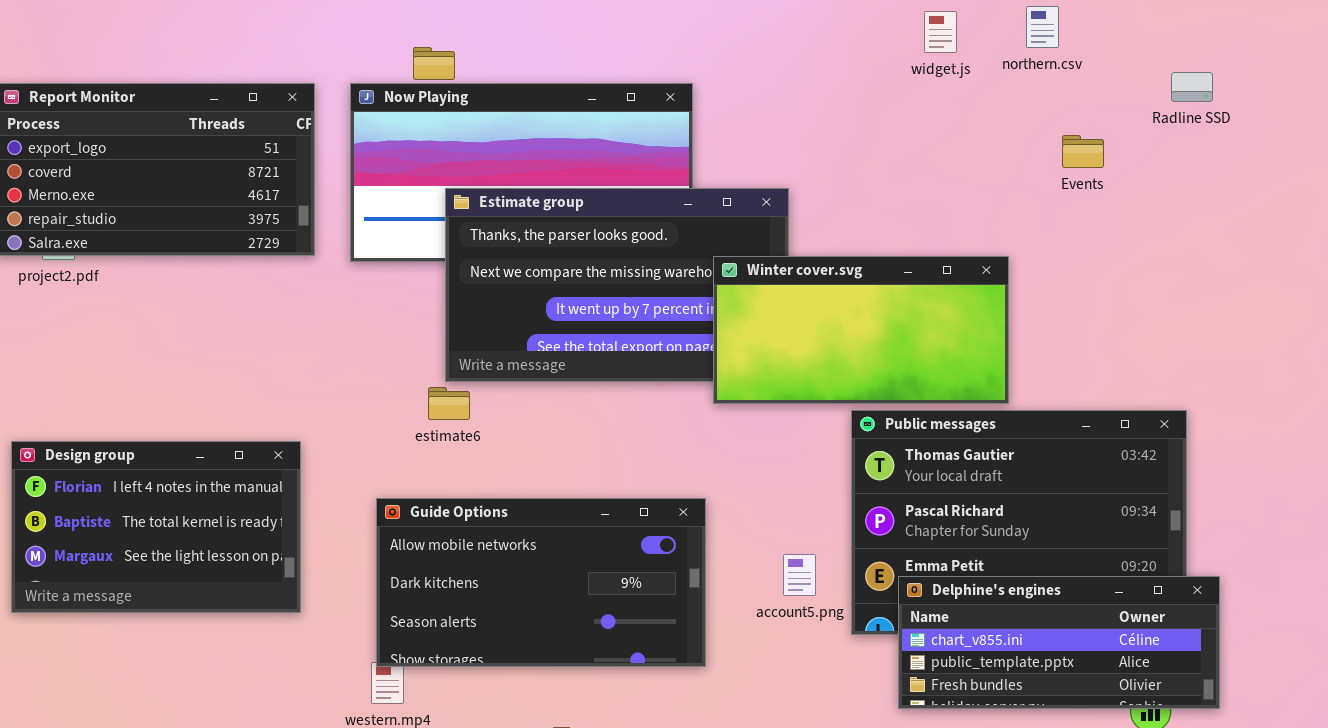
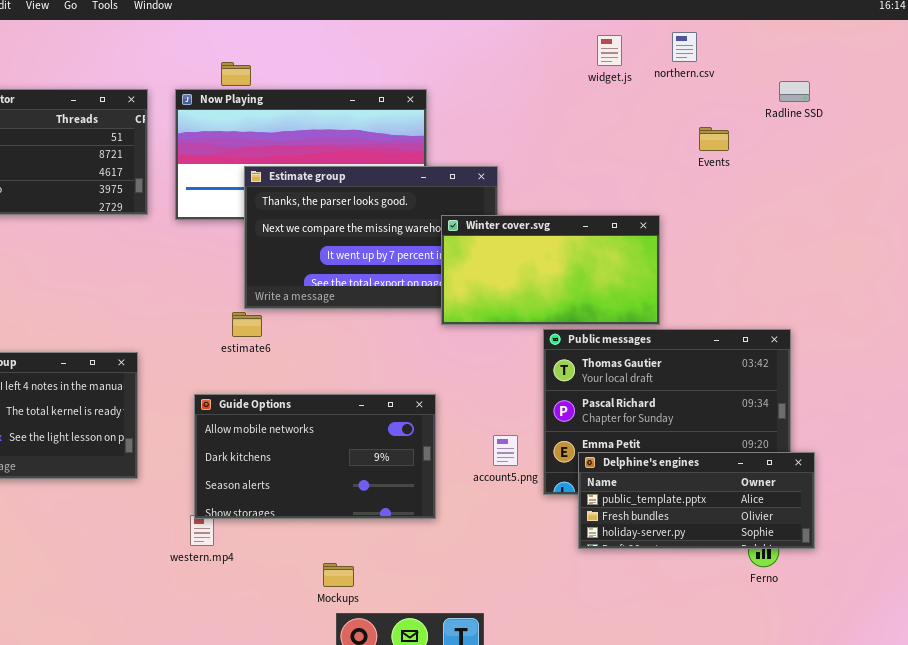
Delphine's engines: [898,576,1220,709] -> [578,452,815,549], scrolled down 1 row

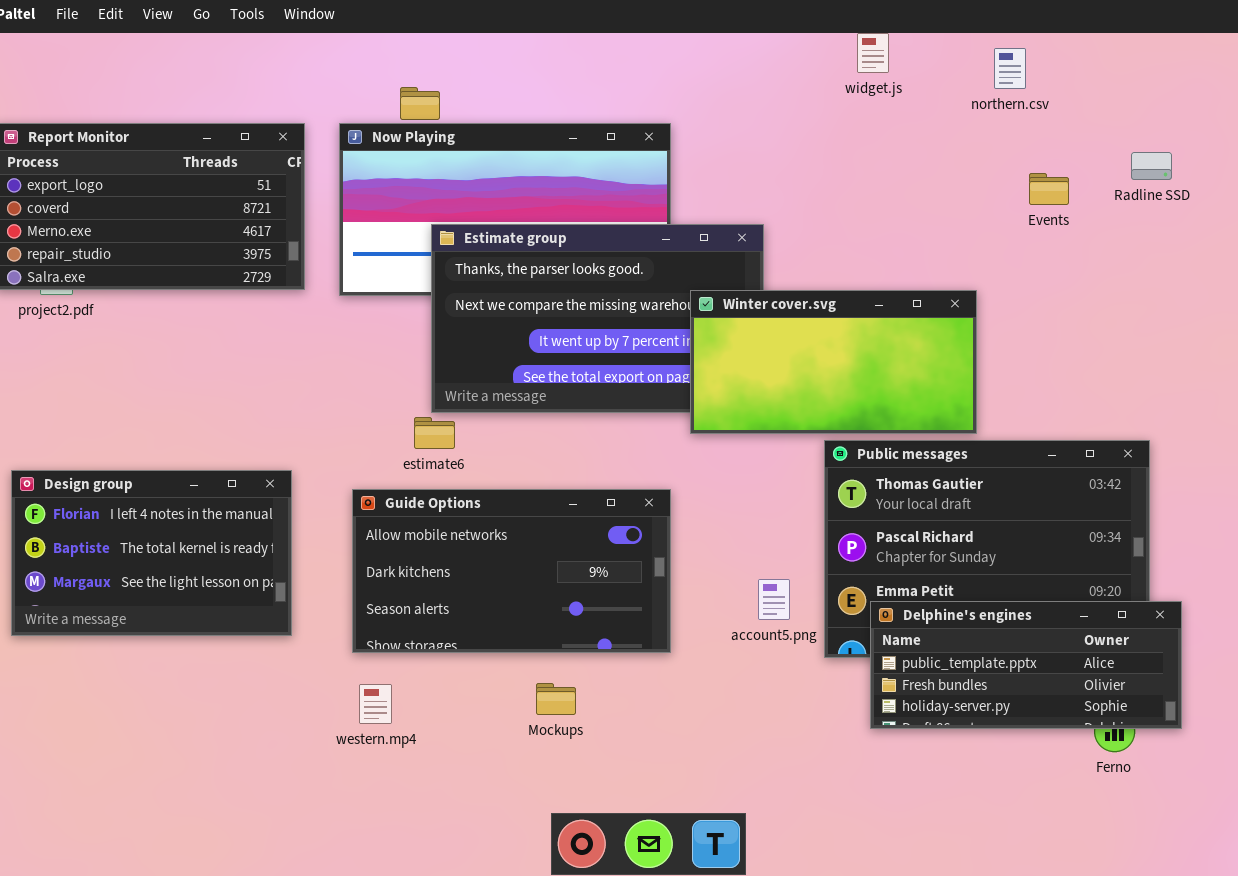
widget.js: [597,35,622,66] -> [857,33,889,73], moved
Radline SSD: [779,81,810,102] -> [1131,152,1172,180], moved
Guide Options: [194,394,436,519] -> [352,489,671,653], moved
Mockups: [323,563,354,587] -> [536,683,576,715], moved

